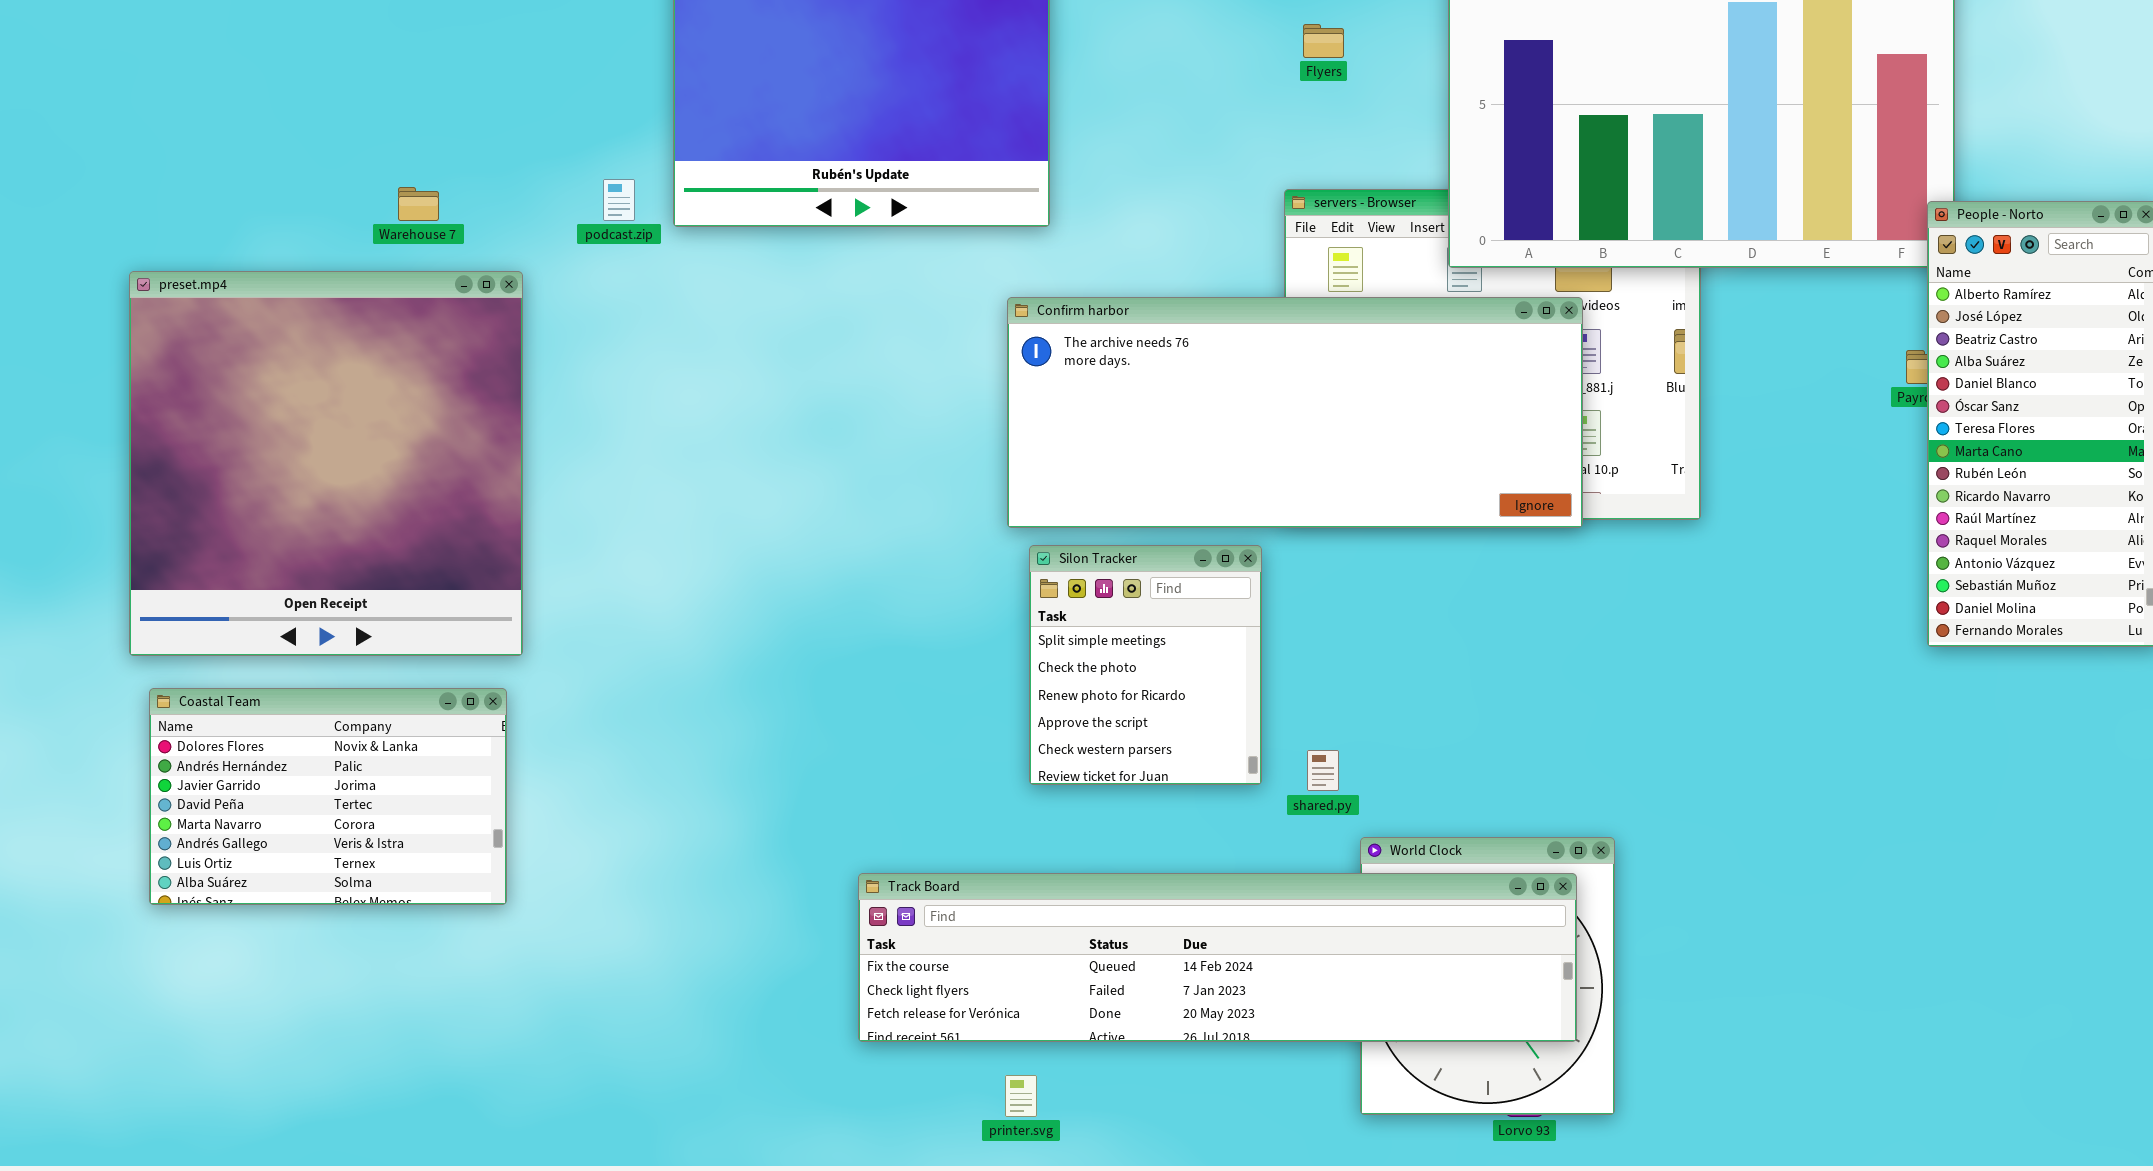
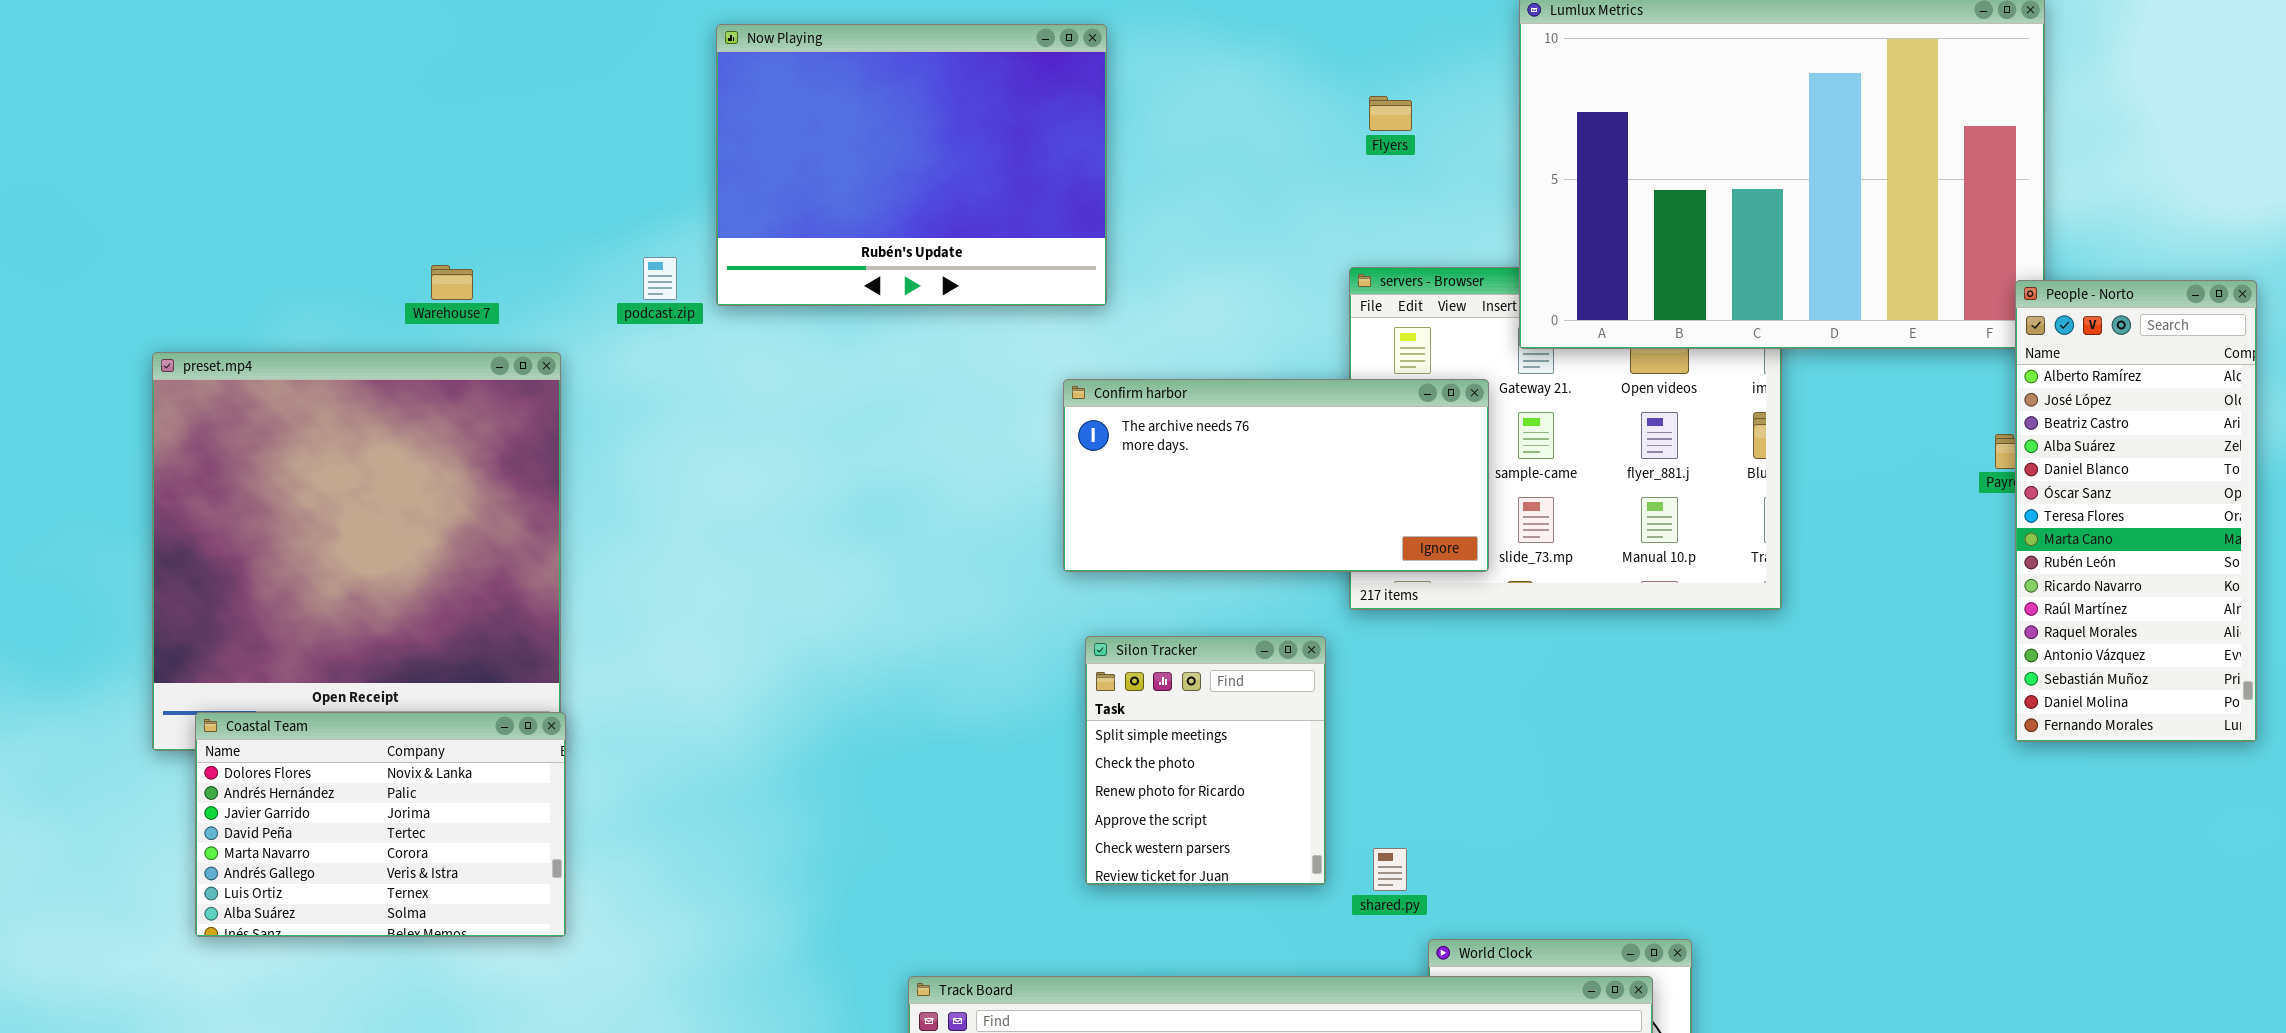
Confirm harbor: [1007,297,1583,528] -> [1063,379,1489,572], resized
Coastal Team: [149,688,507,905] -> [195,712,566,937], moved

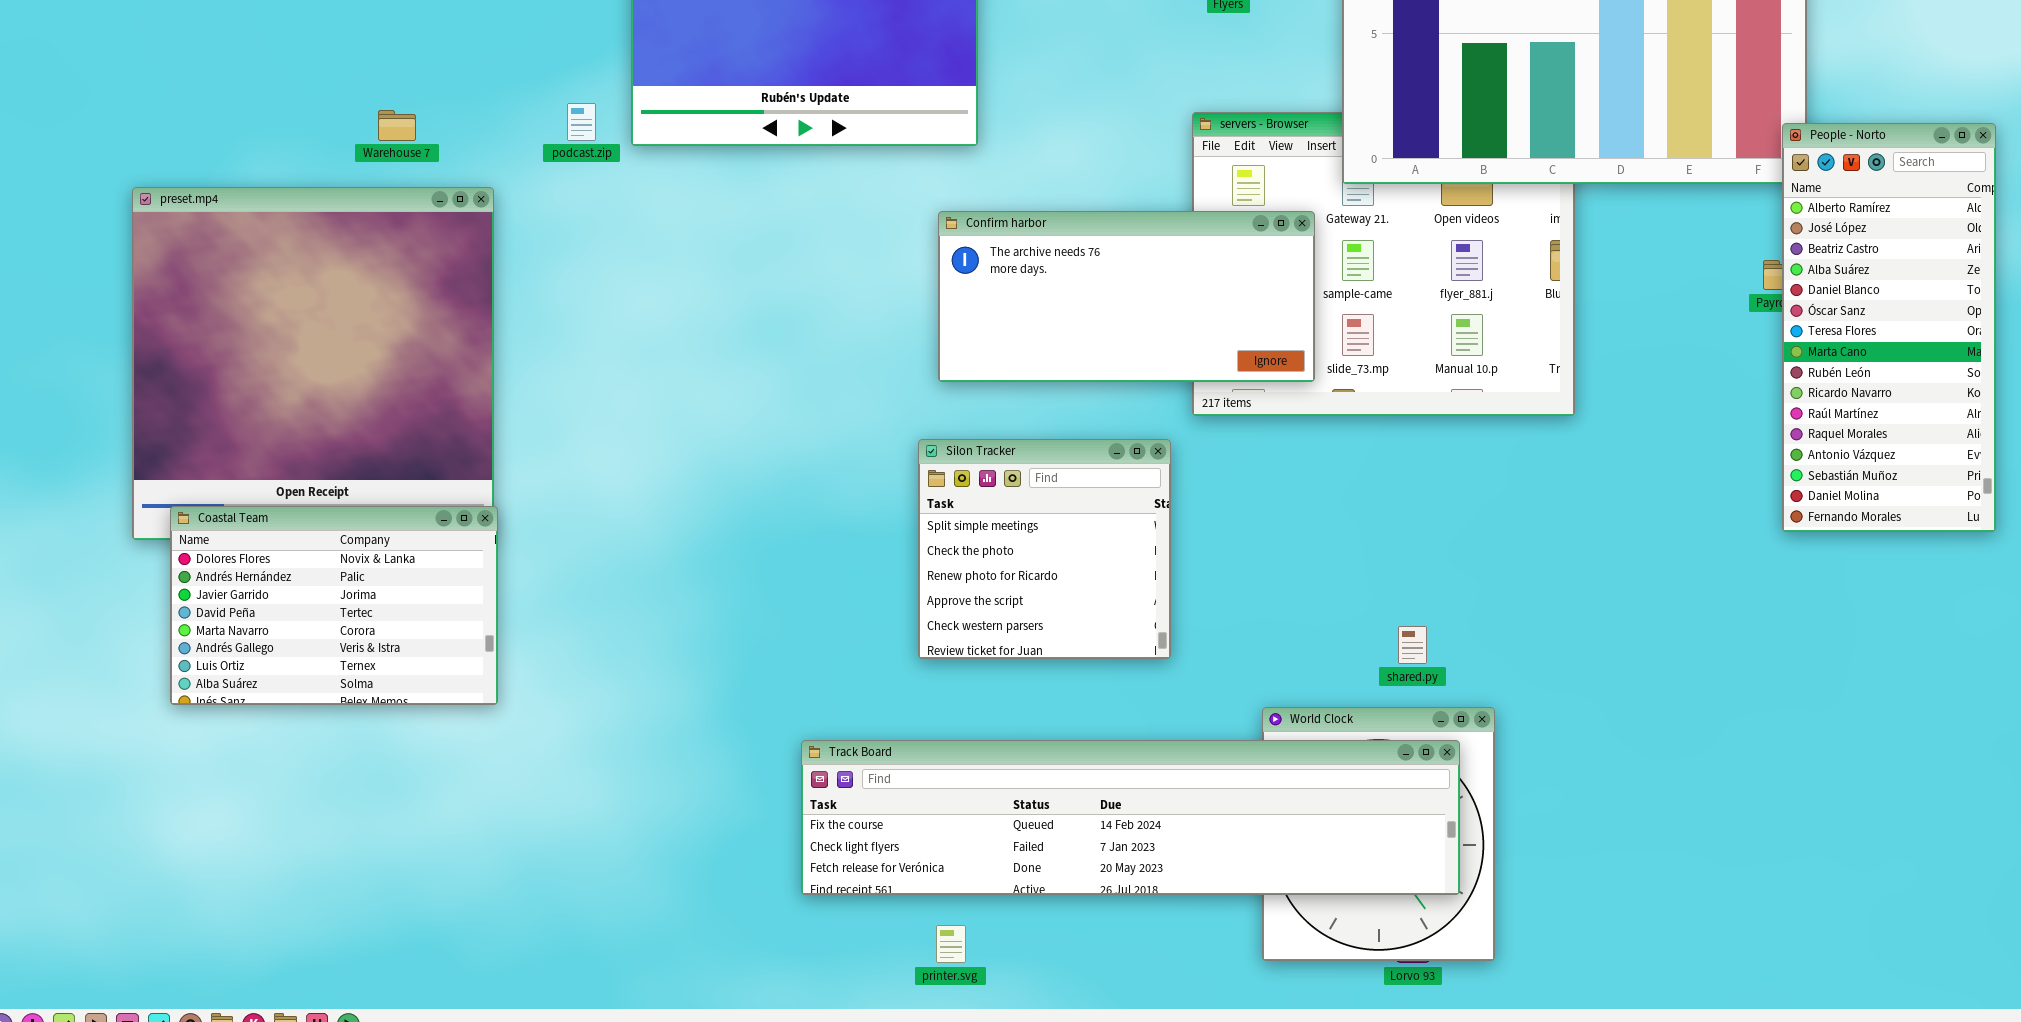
Silon Tracker: [1085,636,1326,885] -> [918,439,1171,659], resized
shared.py: [1373,848,1407,891] -> [1398,626,1427,664], moved

